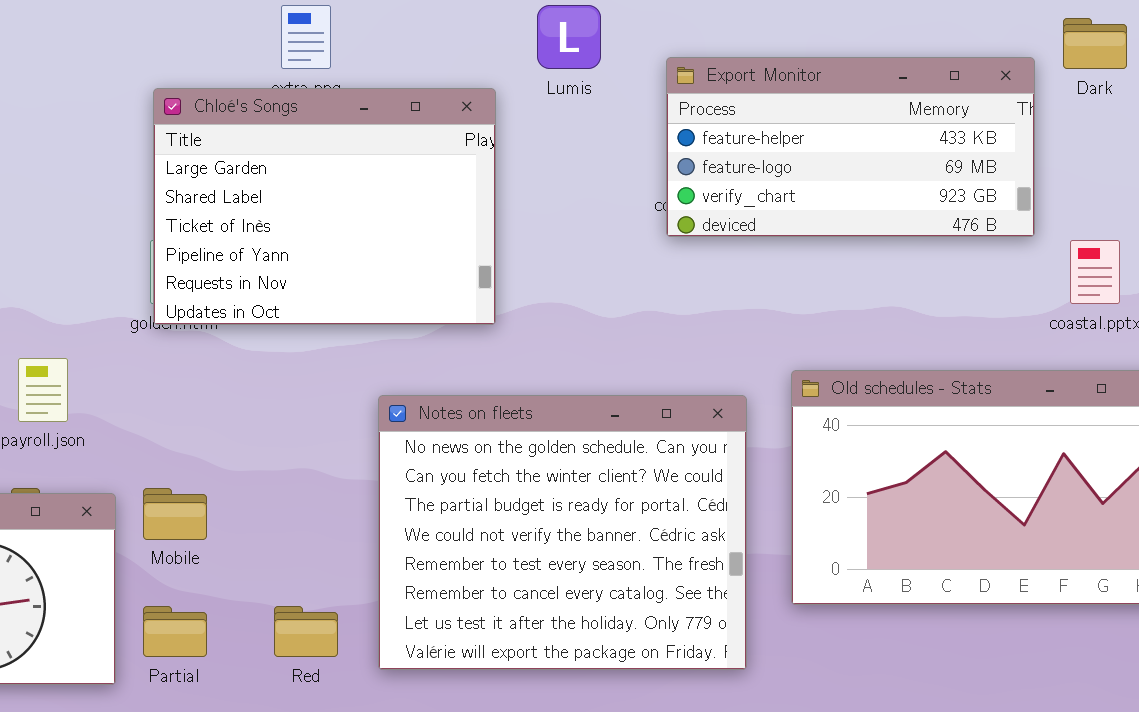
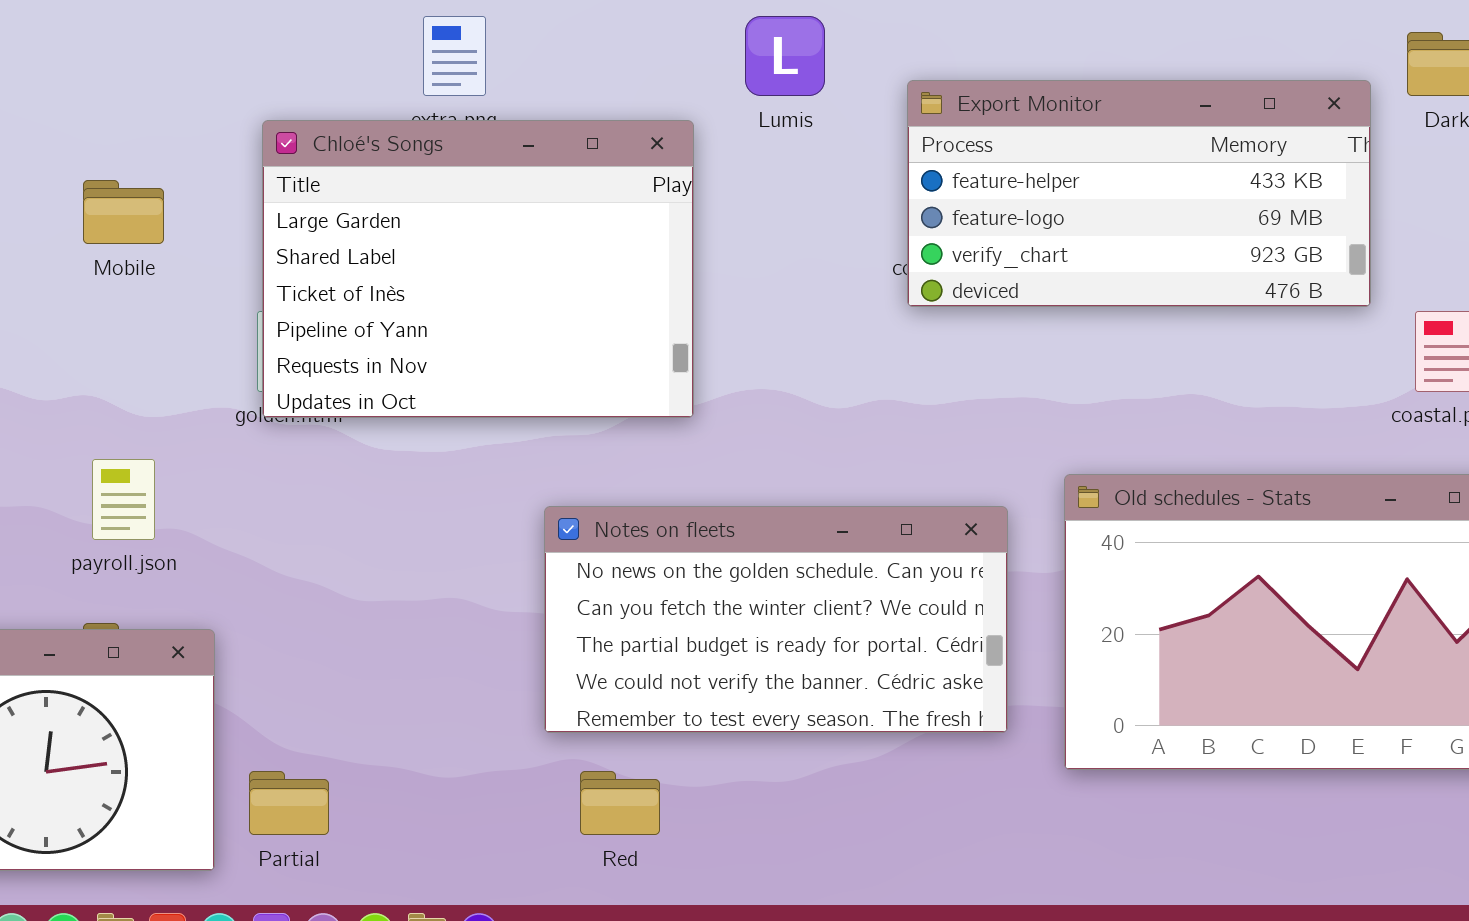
Notes on fleets: [378,395,747,670] -> [544,506,1008,733], resized
Mobile: [143,488,207,540] -> [83,180,164,244], moved
Red: [274,606,338,657] -> [580,771,660,835], moved

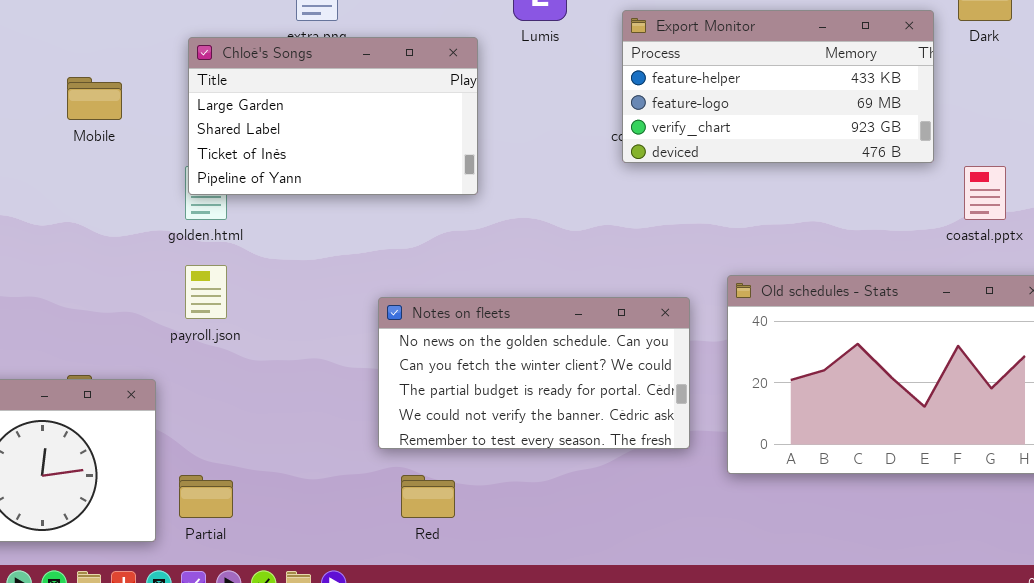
Chloé's Songs: [262,120,694,418] -> [188,37,478,195], resized
payroll.json: [92,459,155,540] -> [185,265,227,319], moved

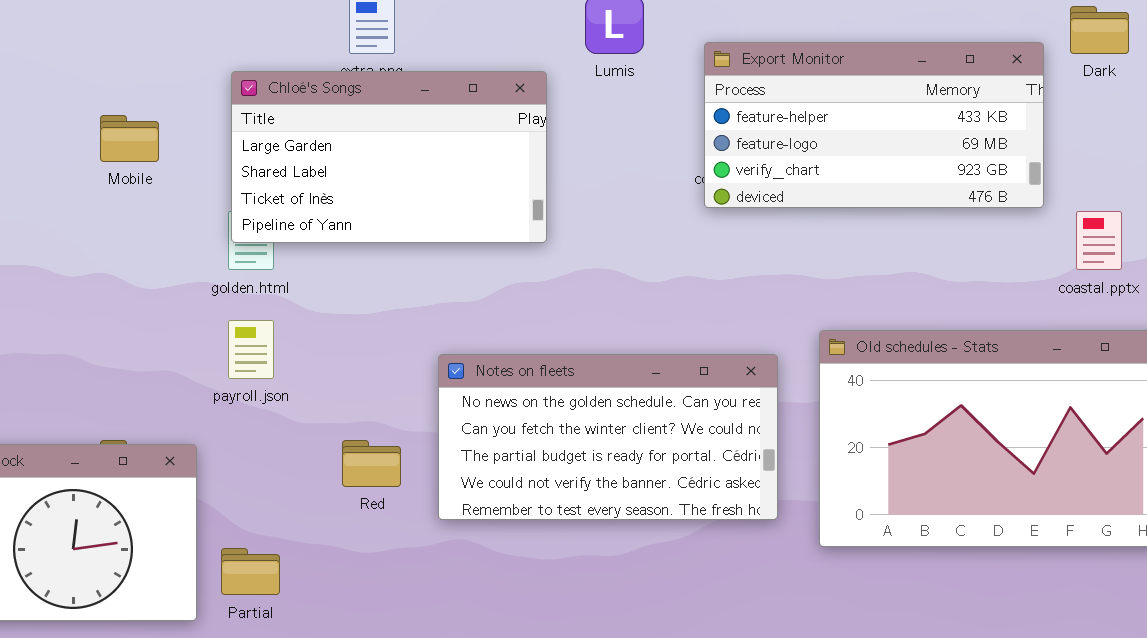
Red: [401,475,455,518] -> [342,440,401,487], moved

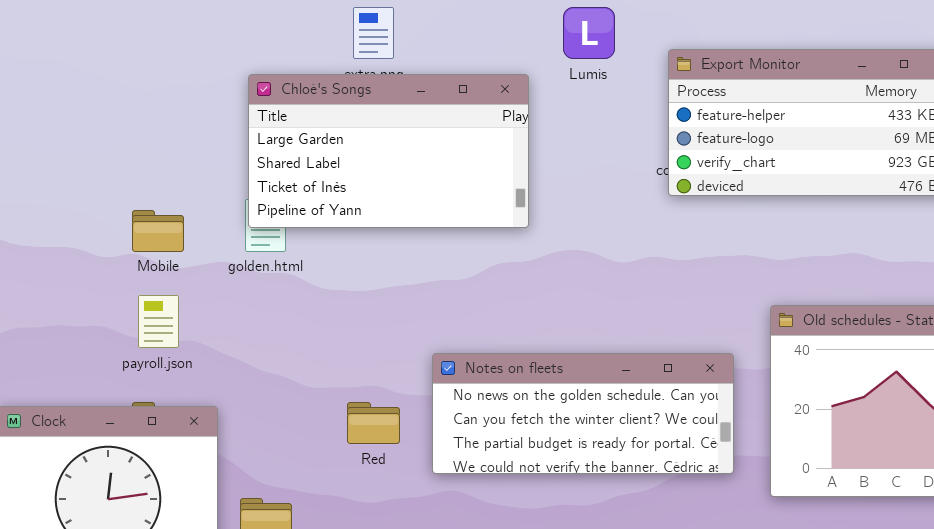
Mobile: [100,115,159,162] -> [132,210,184,252], moved
payroll.json: [228,320,274,379] -> [138,295,179,348], moved
Notes on fleets: [438,354,778,520] -> [432,353,734,474], resized

